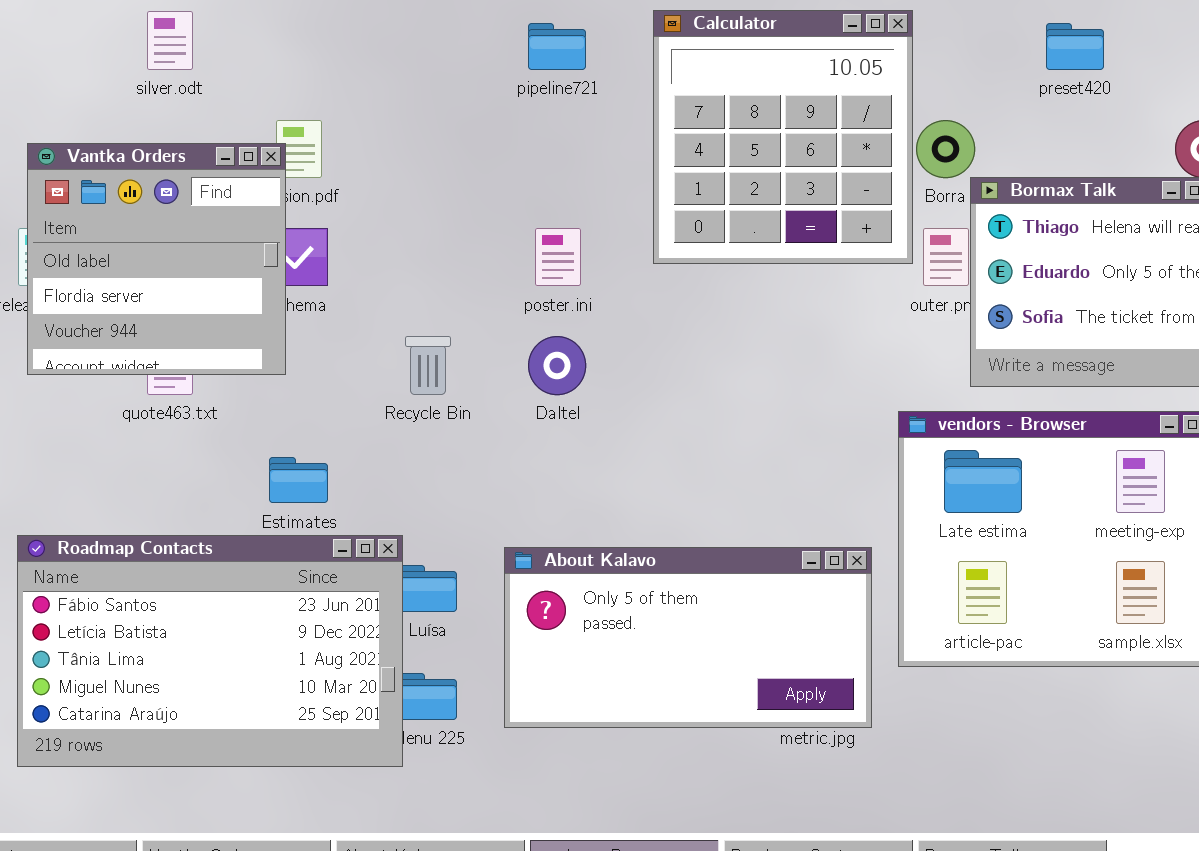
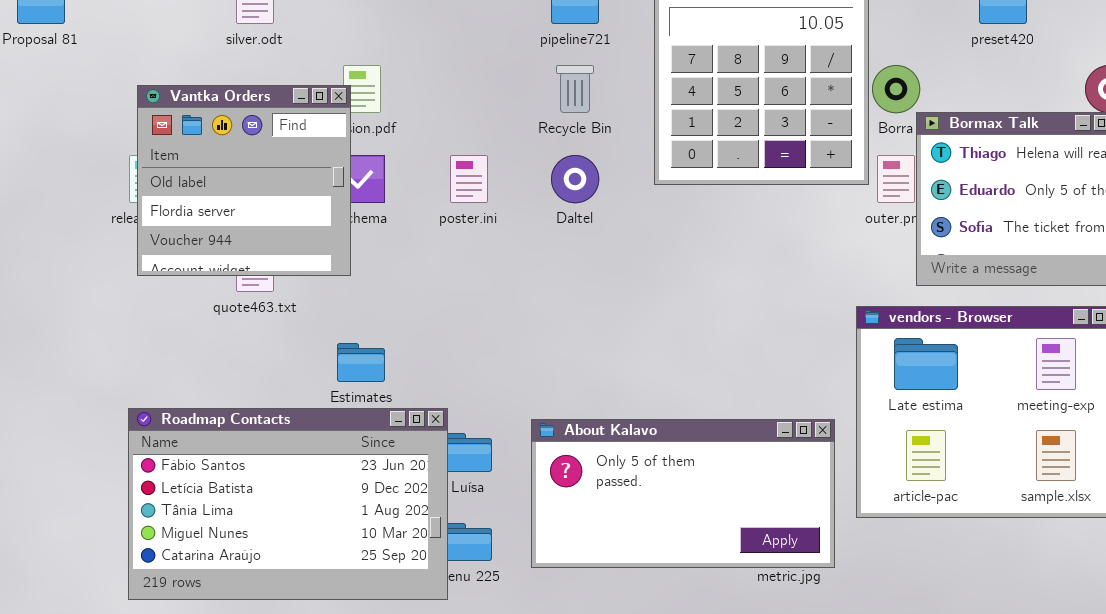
poster.ini: [535,228,581,286] -> [450,155,488,203], moved
Recycle Bin: [405,336,451,395] -> [556,65,594,113], moved
Daltel: [528,336,586,395] -> [551,155,599,203], moved

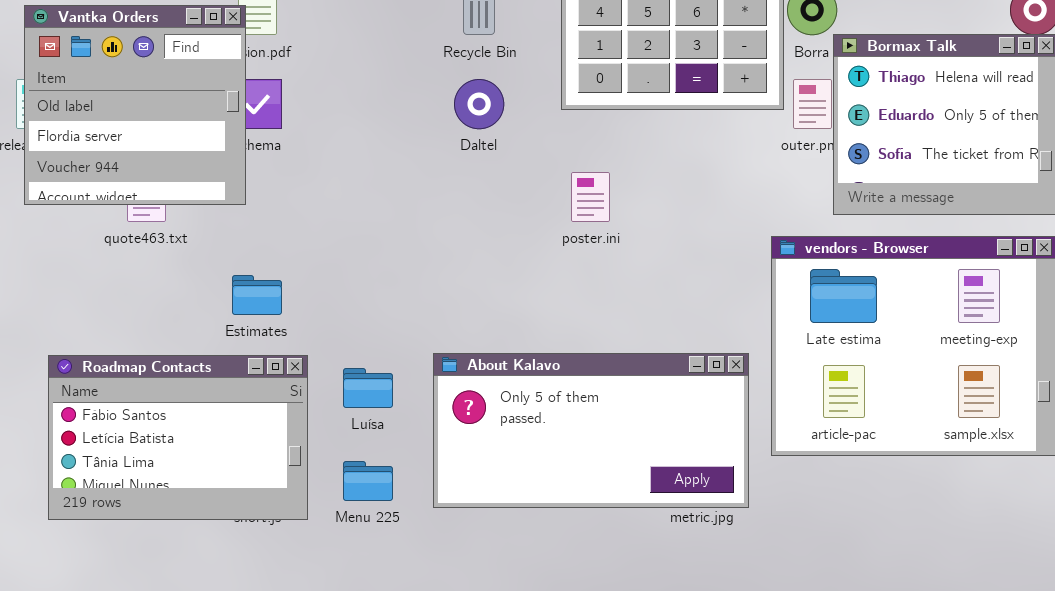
poster.ini: [450,155,488,203] -> [571,172,610,222], moved
Roadmap Contacts: [128,408,448,600] -> [48,355,308,520], moved, resized

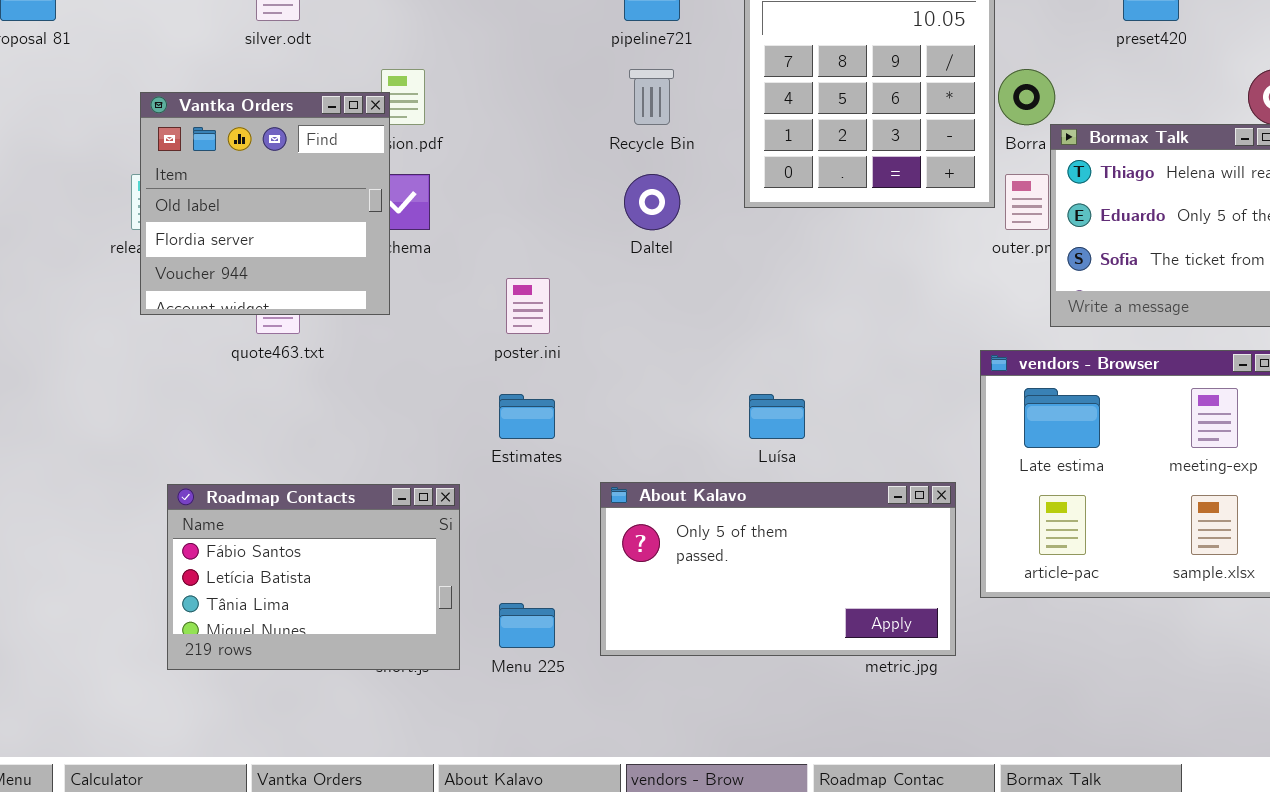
poster.ini: [571,172,610,222] -> [506,278,550,334], moved
Estimates: [232,275,282,315] -> [499,394,555,439], moved
Luísa: [343,368,393,408] -> [749,394,805,439], moved

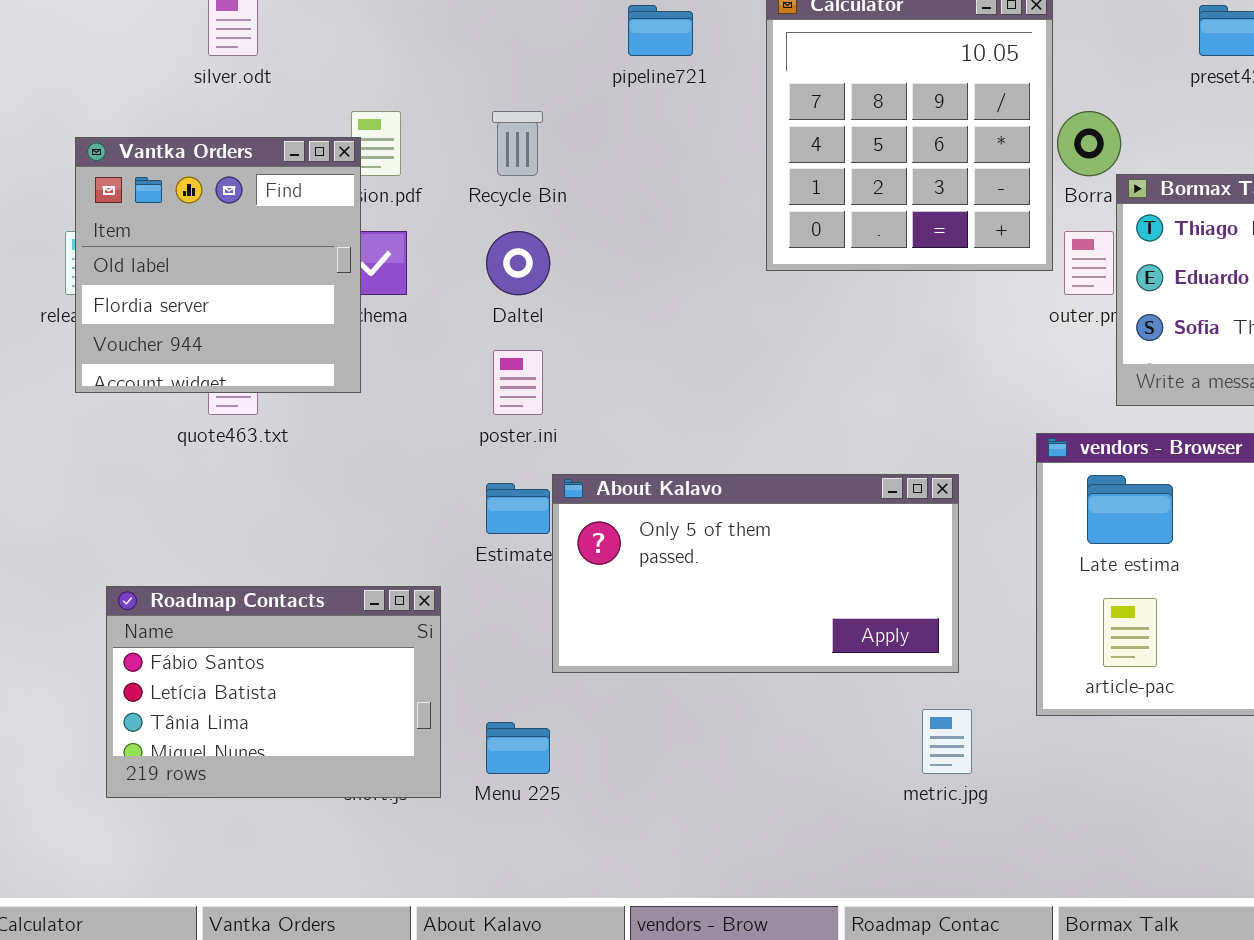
Recycle Bin: [629,69,674,125] -> [492,111,543,176], moved
Daltel: [624,174,680,230] -> [486,231,550,295], moved
About Kalavo: [600,482,956,656] -> [552,474,959,673], moved

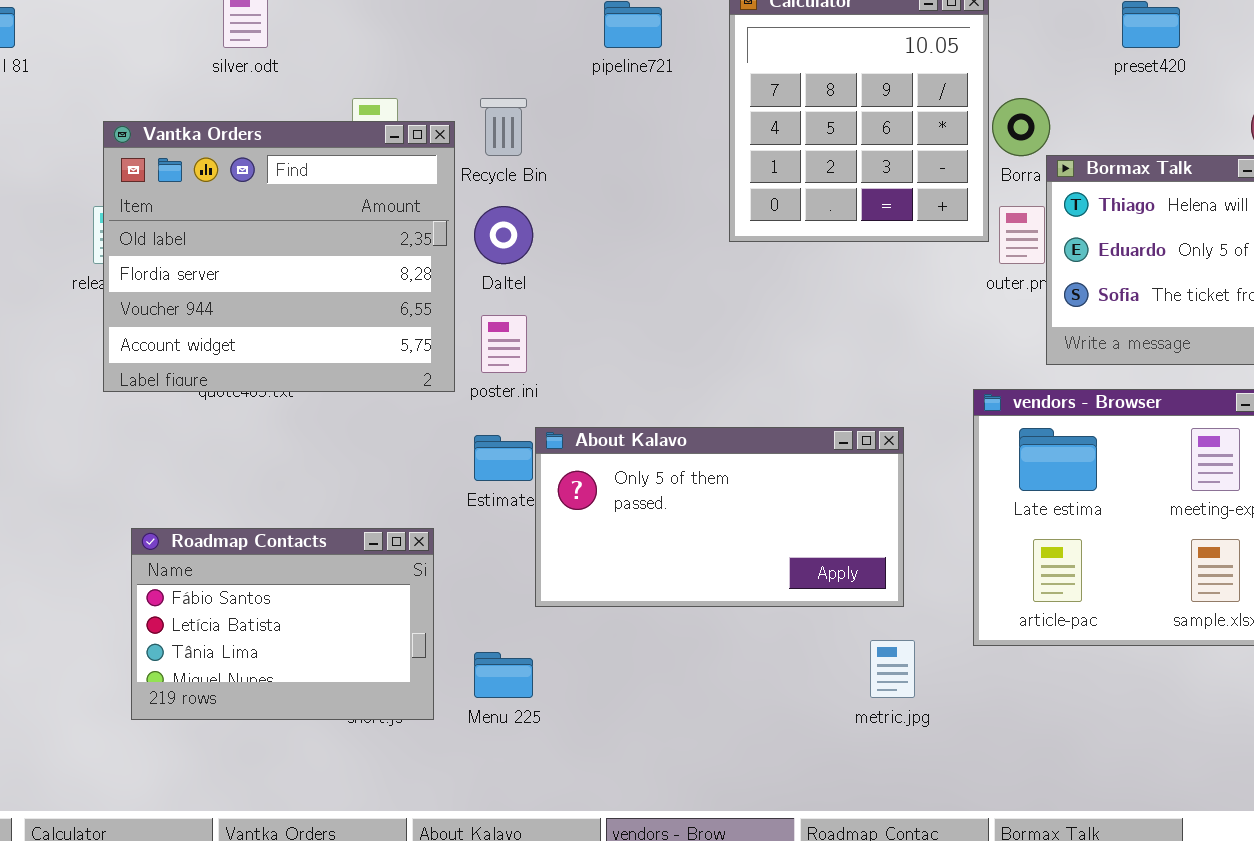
Vantka Orders: [75,137,361,393] -> [103,121,455,392], resized

